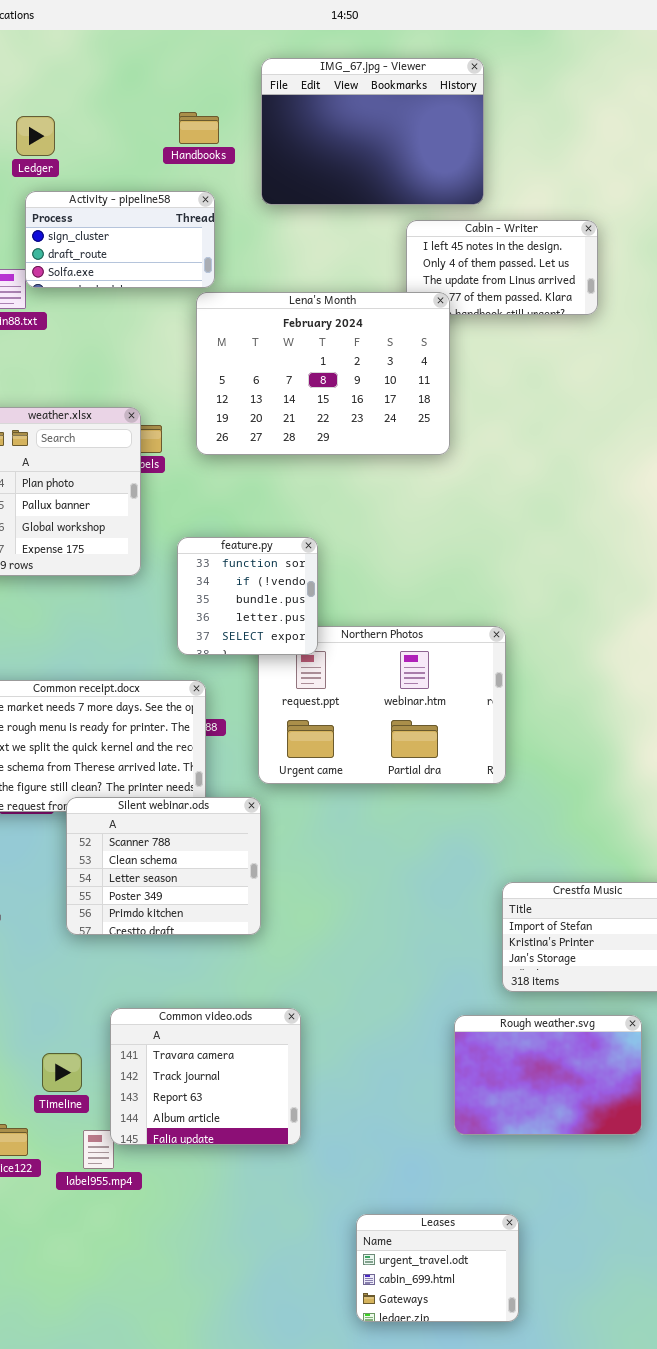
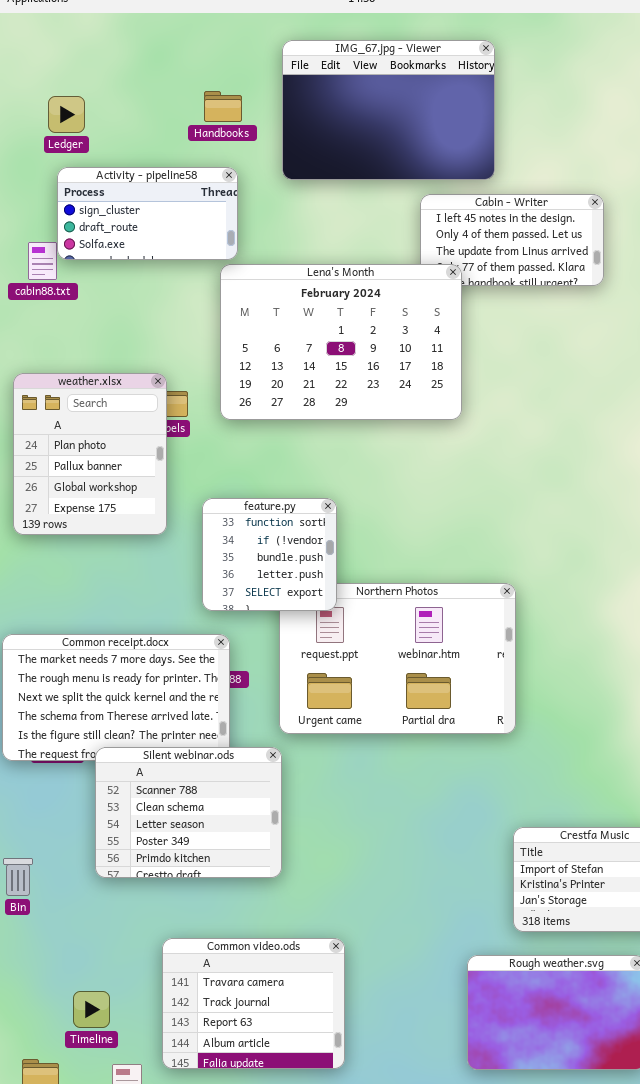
Common video.ods: [110,1008,301,1145] -> [162,938,345,1069], moved

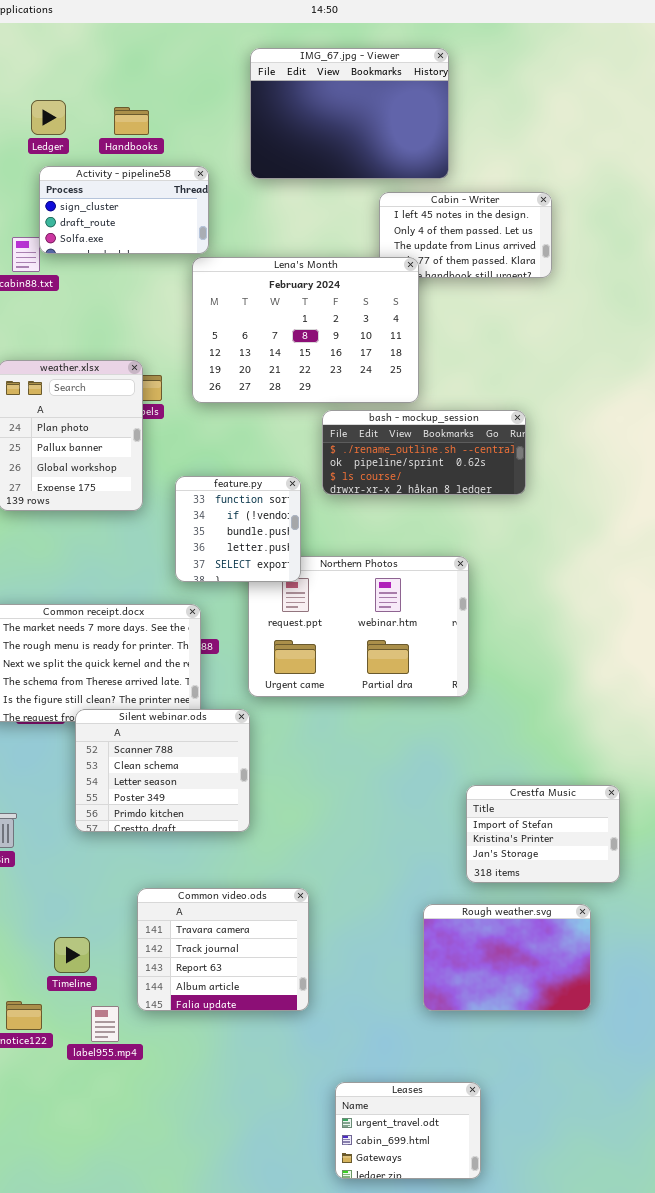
Handbooks: [204,91,242,122] -> [114,107,149,135], moved
bash - mockup_session: none -> [322,410,526,495], opened

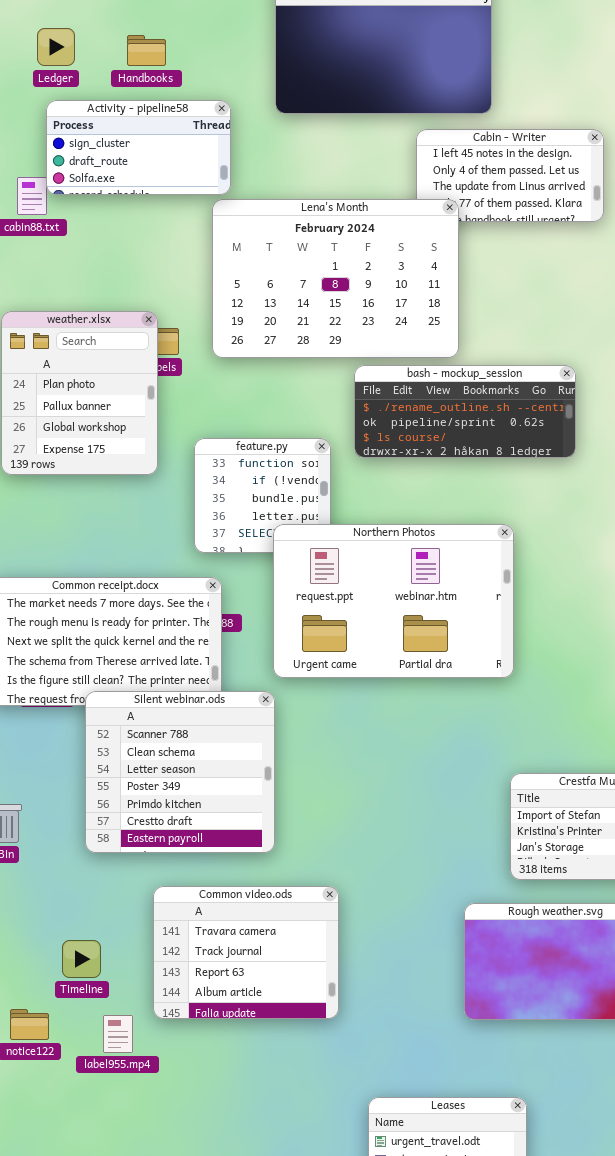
Northern Photos: [248,556,469,697] -> [273,524,514,678], raised
Silent webinar.ods: [75,709,250,832] -> [85,691,275,853], resized

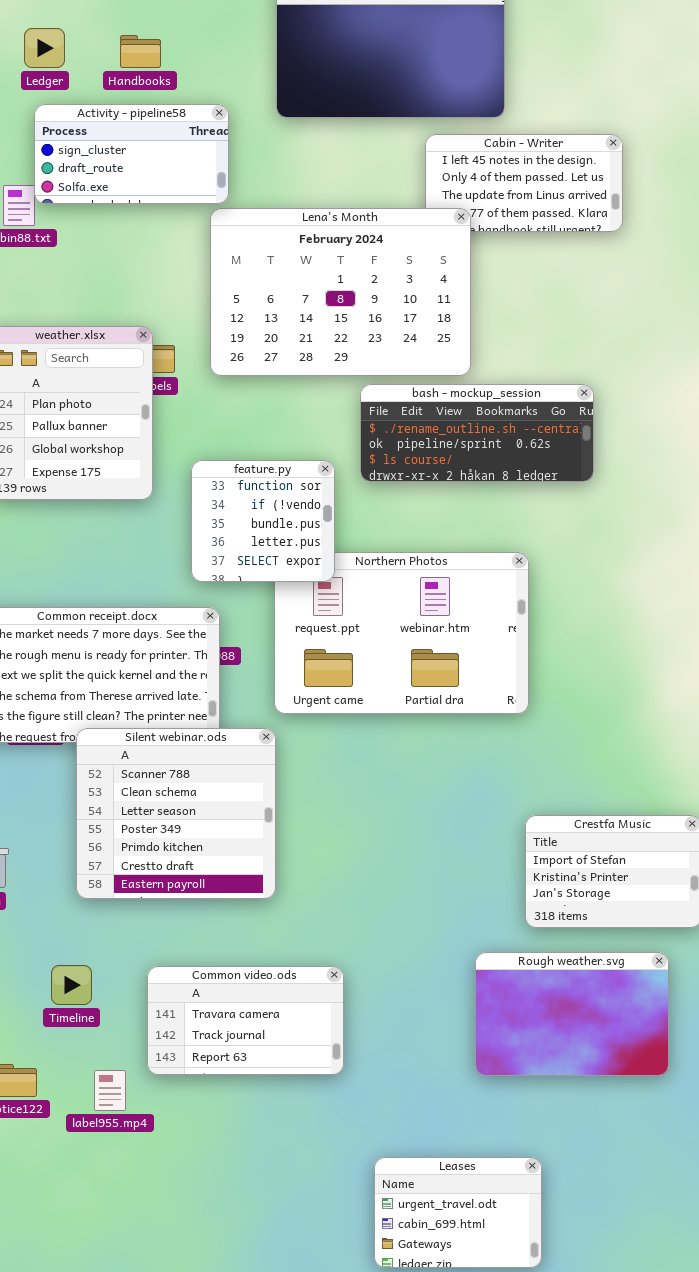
feature.py: [194,438,331,553] -> [191,460,335,582], raised
Common video.ods: [153,886,339,1019] -> [147,966,344,1075], resized
Timeline: [62,940,101,978] -> [51,965,92,1005], moved

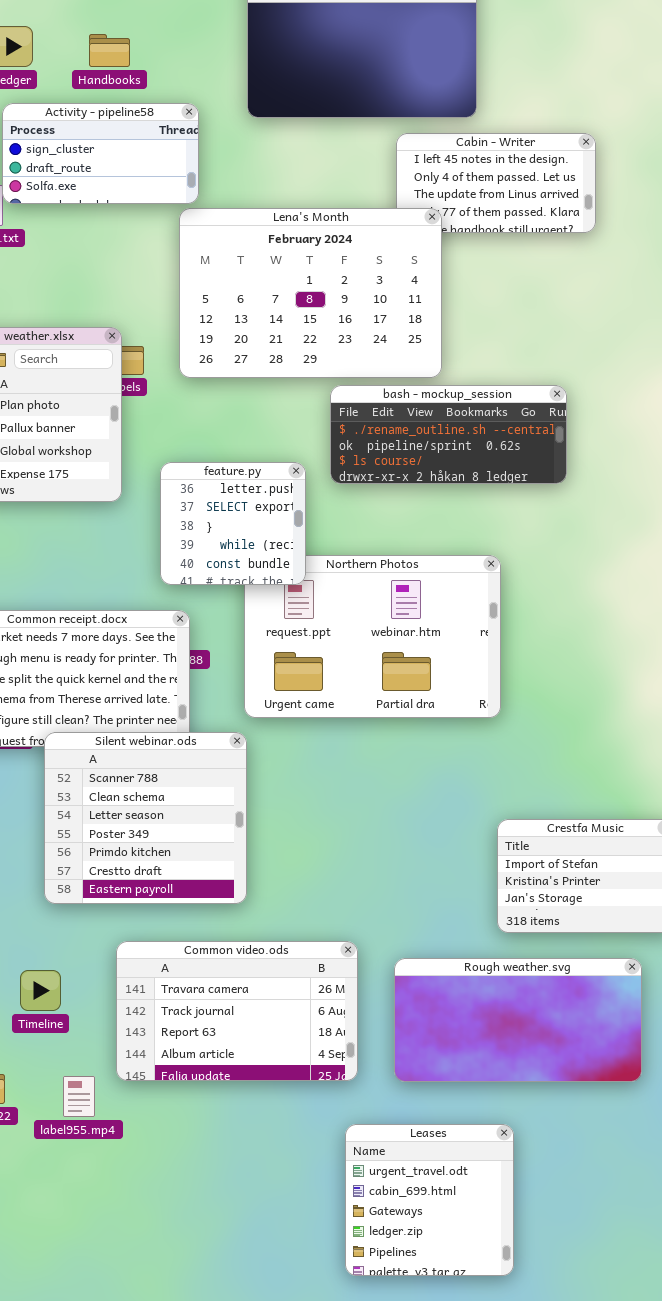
feature.py: [191,460,335,582] -> [160,462,306,585], scrolled down 3 rows
Rough weather.svg: [475,952,669,1076] -> [394,958,642,1082], resized
Common video.ods: [147,966,344,1075] -> [116,941,358,1081], resized
Leases: [374,1157,542,1268] -> [345,1124,514,1276], resized

